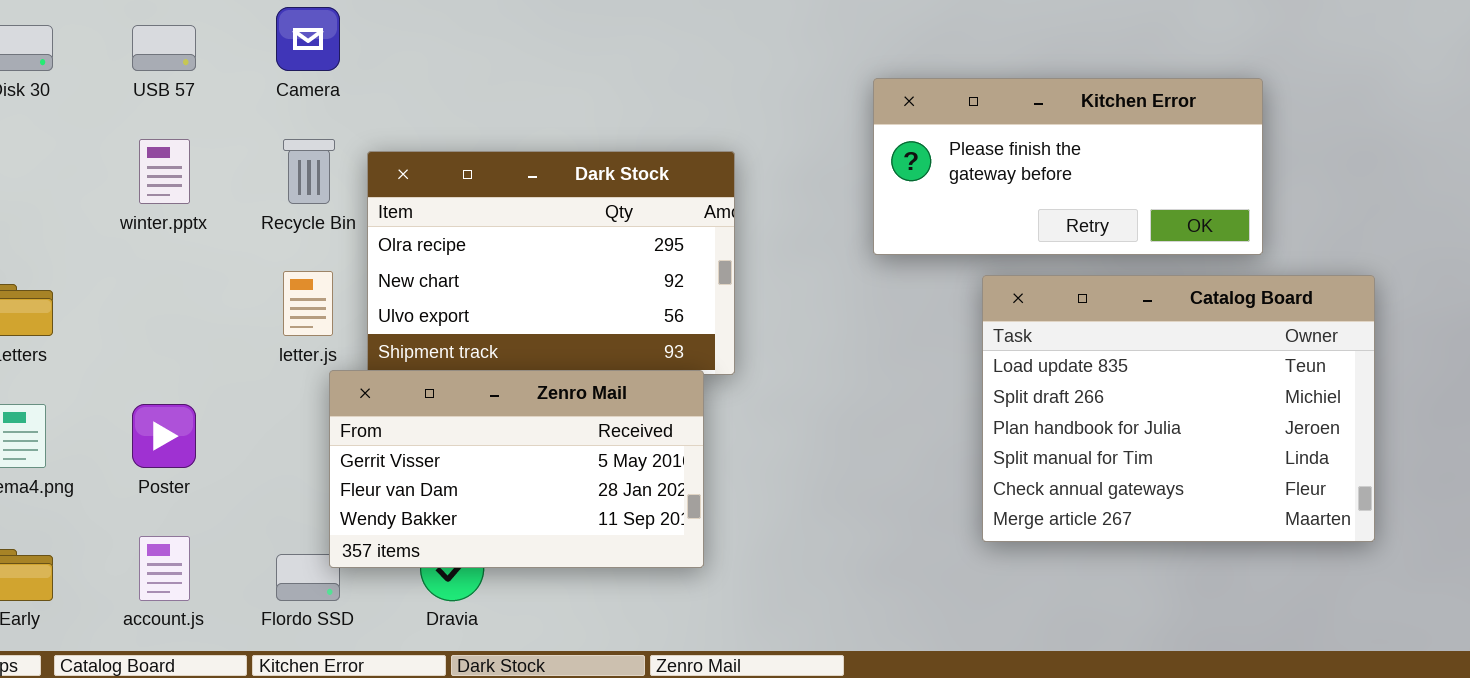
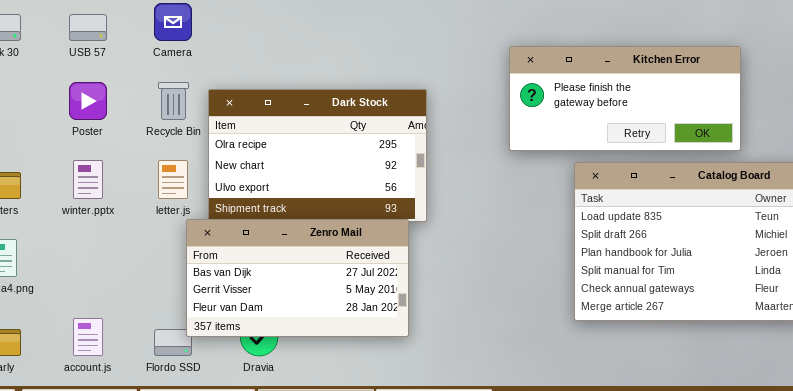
winter.pptx: [139,139,190,204] -> [73,160,103,199], moved
Zenro Mail: [329,370,704,568] -> [186,219,409,337], scrolled up 1 row
Poster: [132,404,196,468] -> [69,82,107,120], moved

